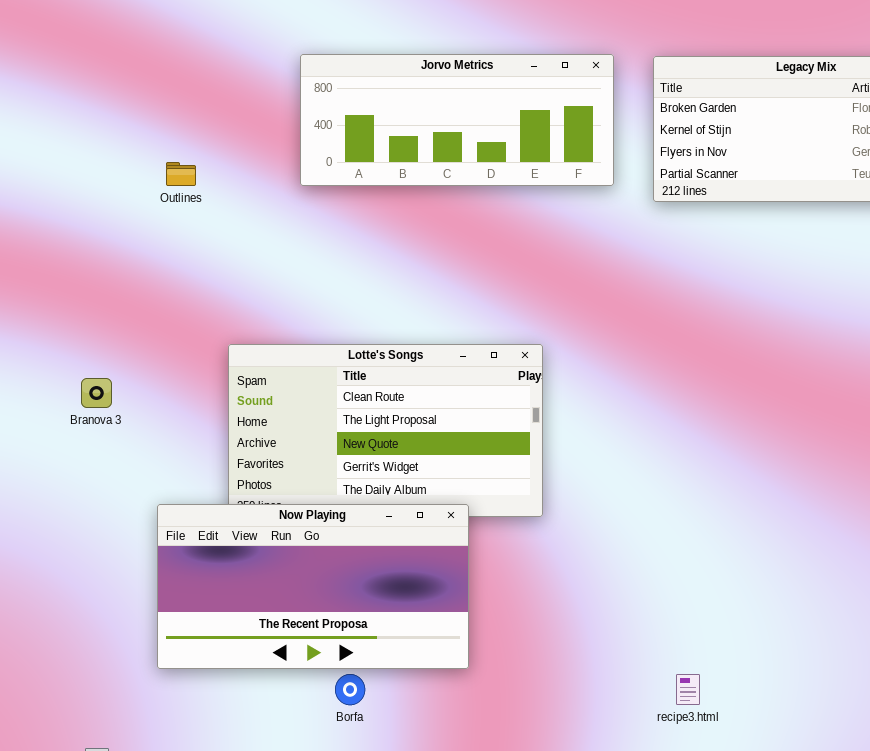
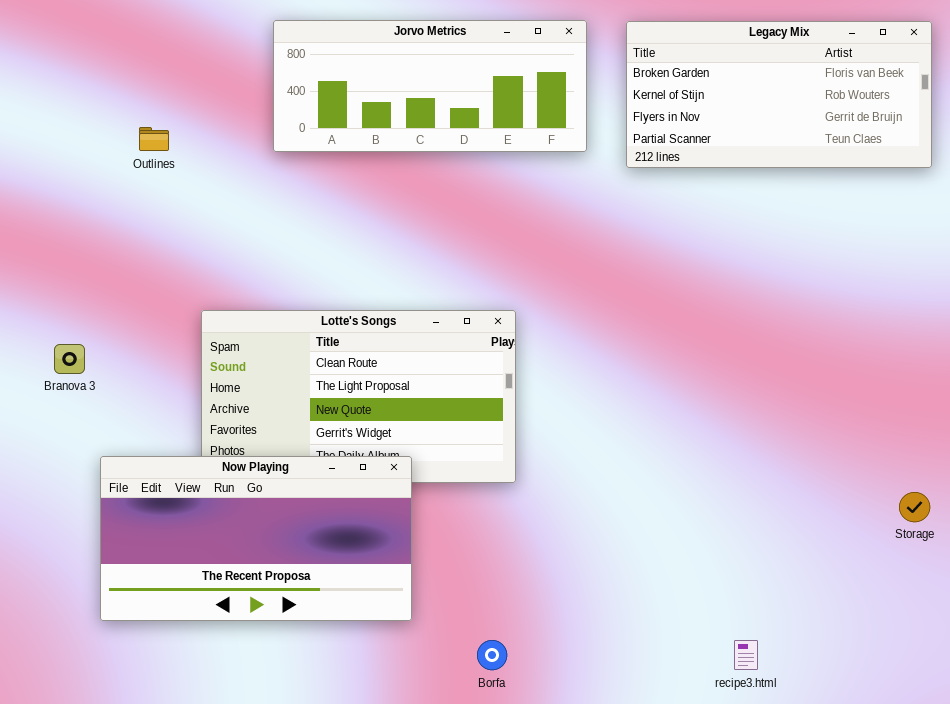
Now Playing: [157,504,469,669] -> [100,456,412,621], moved
Borfa: [335,674,365,705] -> [477,640,507,670], moved
recipe3.html: [676,674,700,705] -> [734,640,758,670], moved

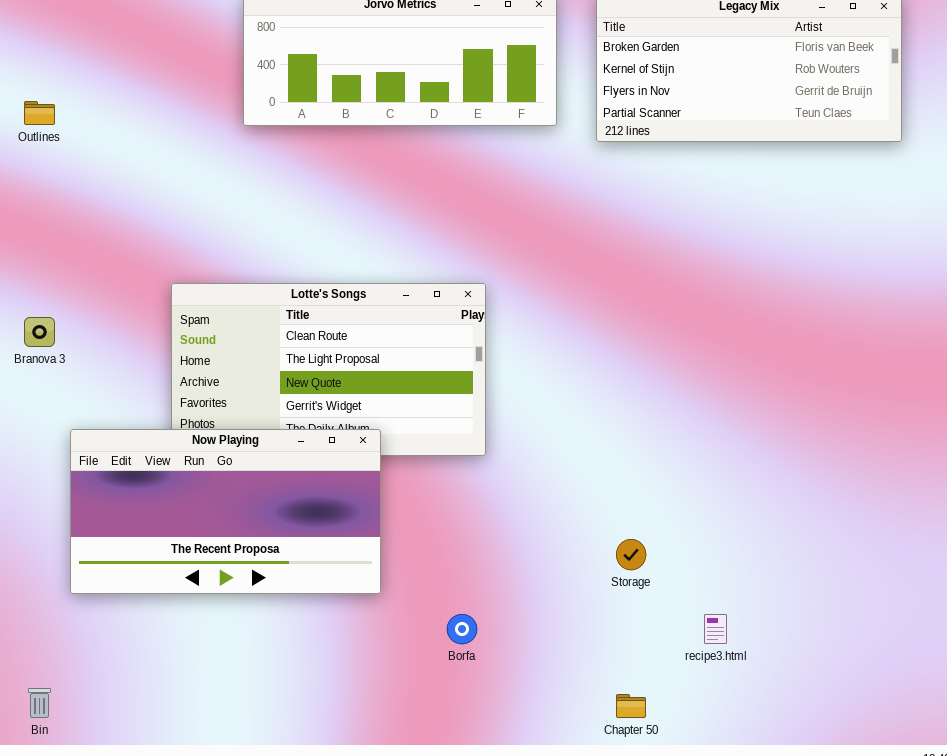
Outlines: [139,127,169,151] -> [24,101,55,125], moved
Storage: [899,492,930,522] -> [616,539,646,570], moved

